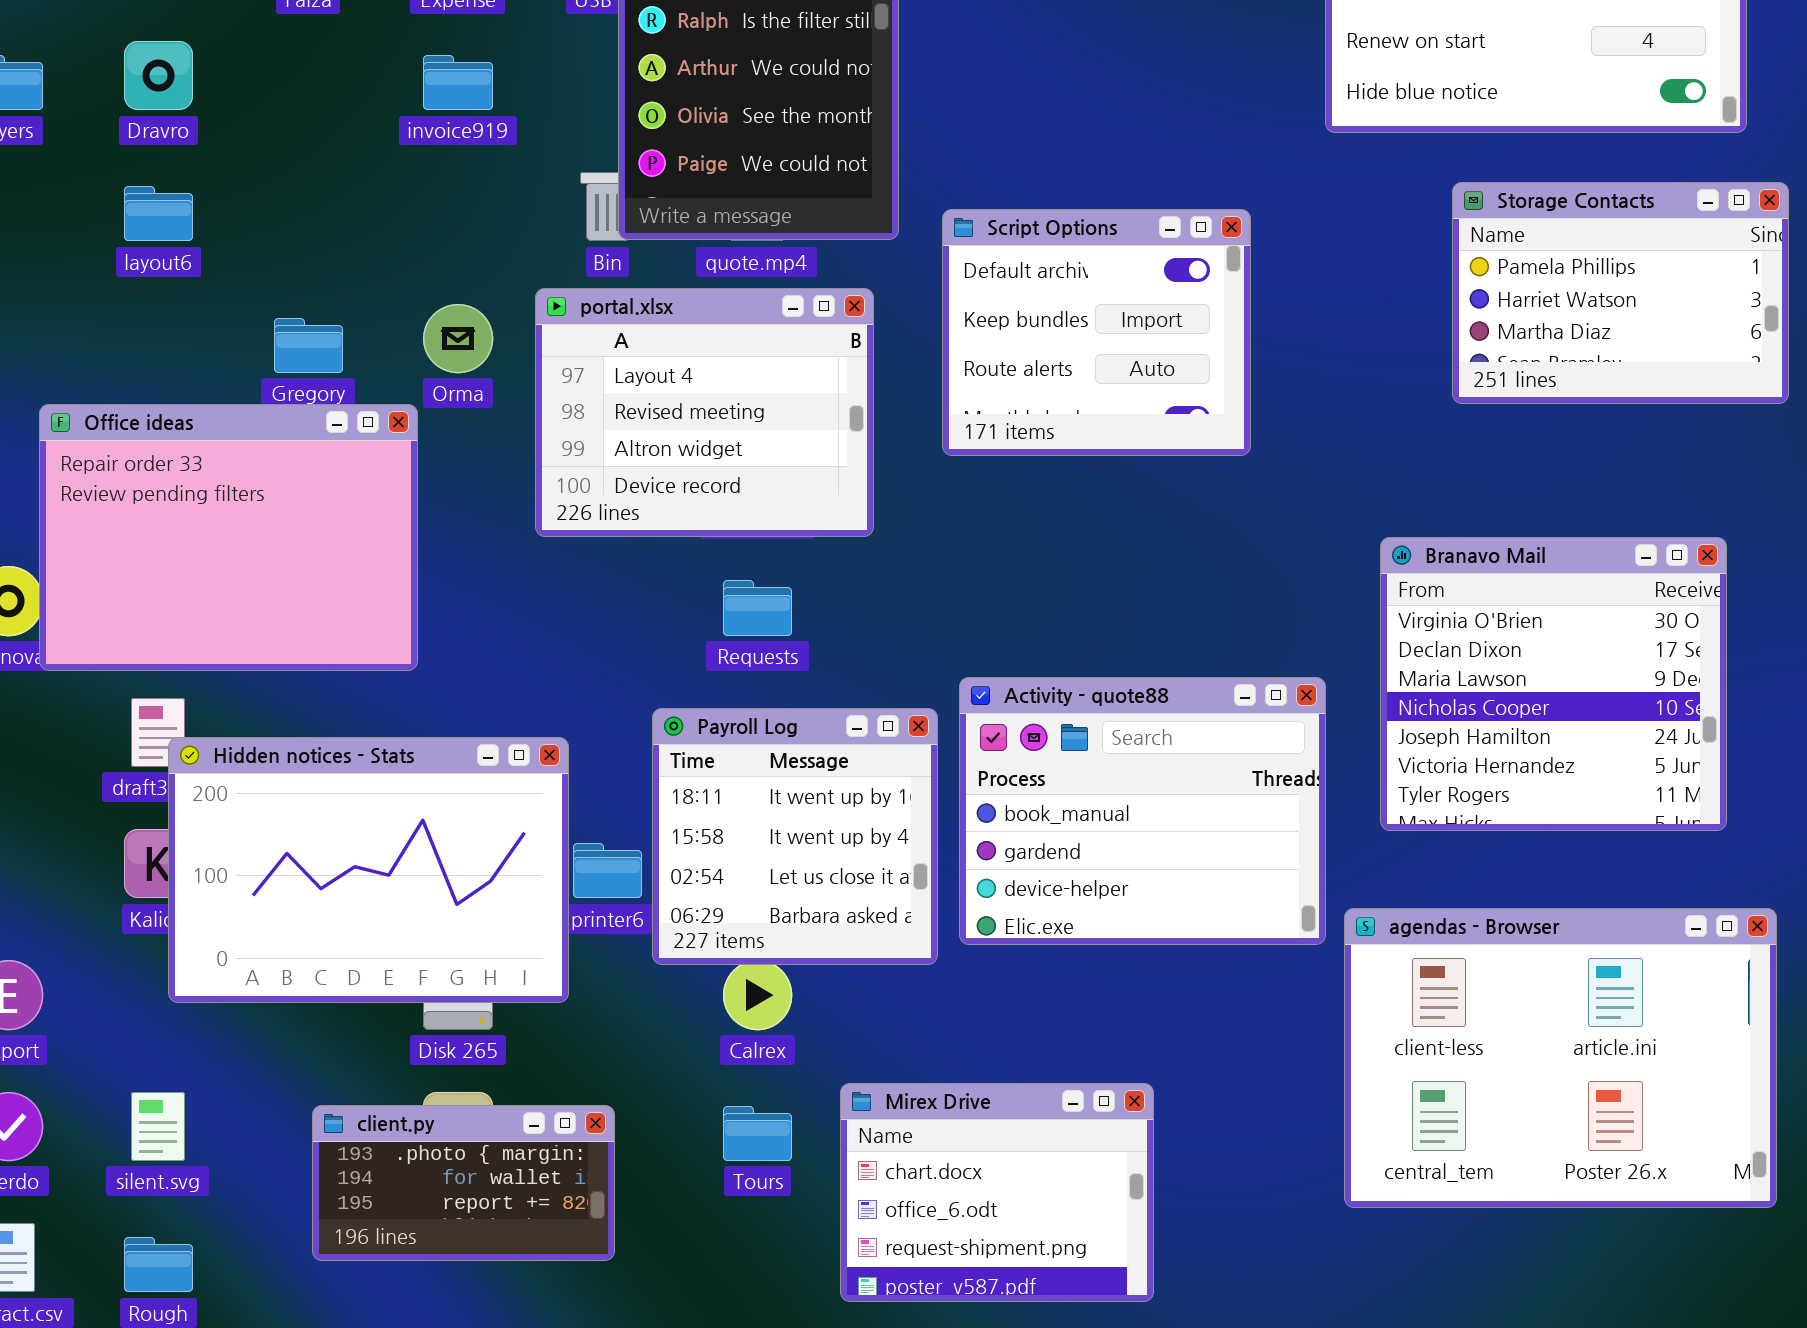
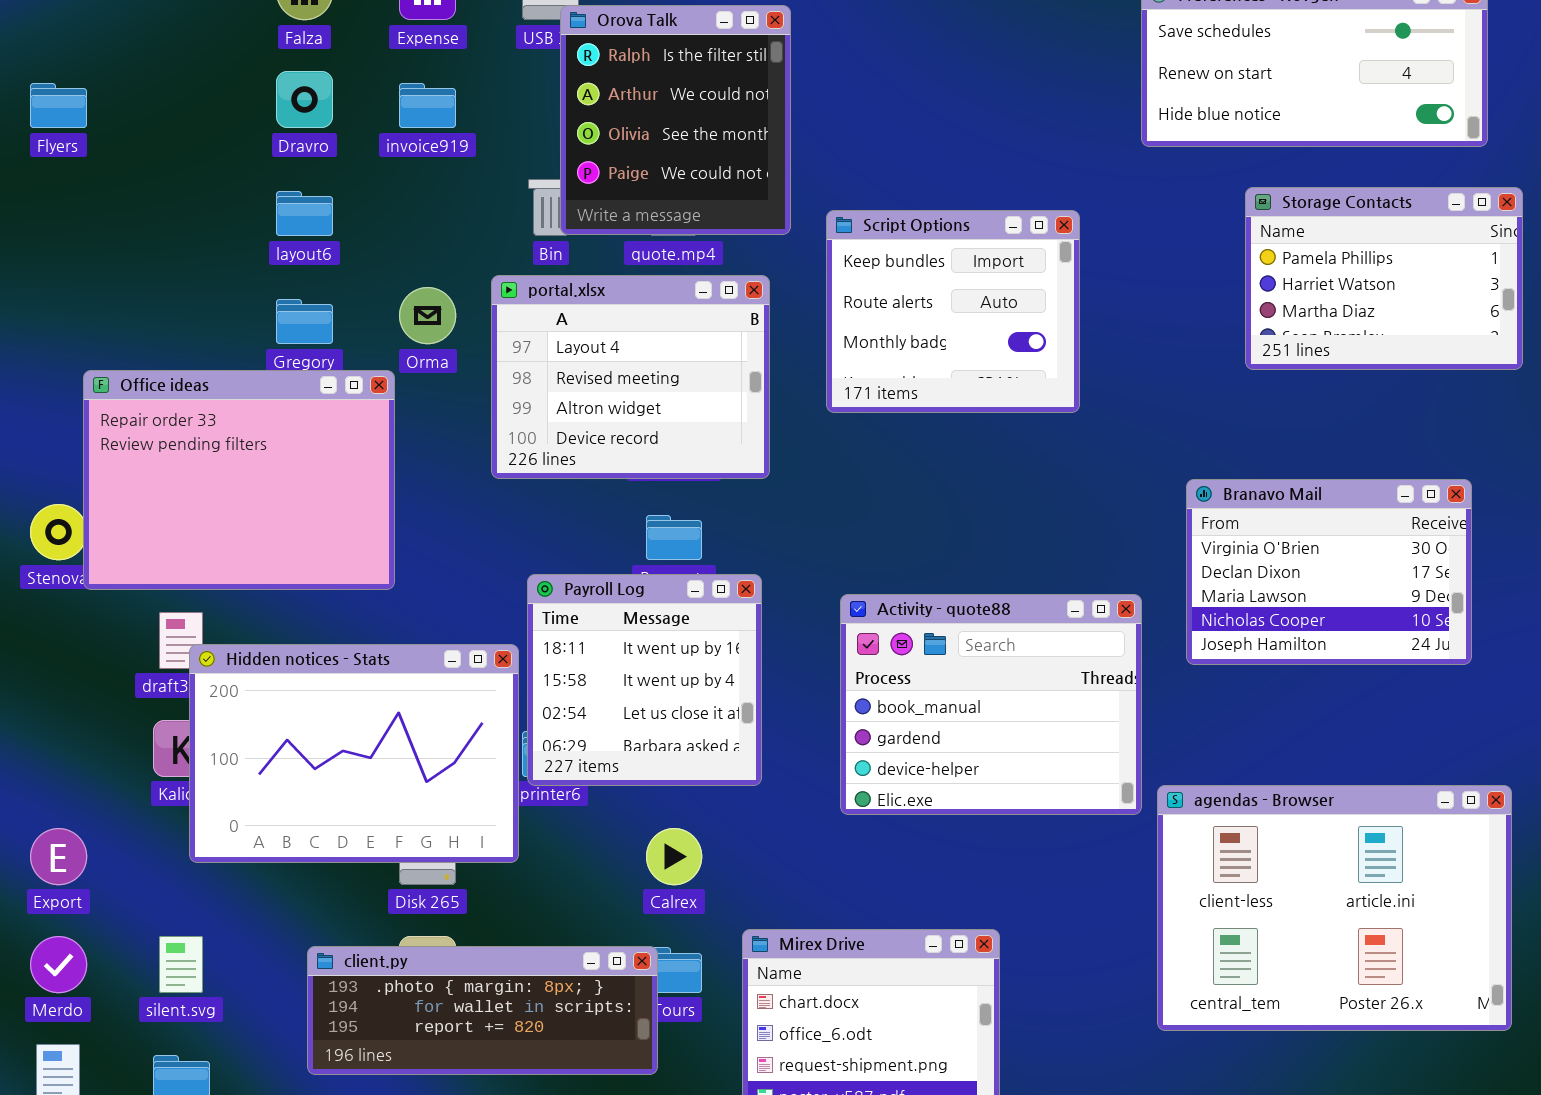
Dravro: [124,41,193,110] -> [276,71,333,128], moved
layout6: [124,186,193,241] -> [276,191,333,236], moved
Script Options: [942,209,1251,456] -> [826,210,1080,413], scrolled down 1 row
Branavo Mail: [1380,537,1727,831] -> [1186,479,1472,665], resized
Payroll Log: [652,708,938,965] -> [527,574,762,786], moved
client.py: [312,1105,615,1261] -> [307,946,658,1075], resized

